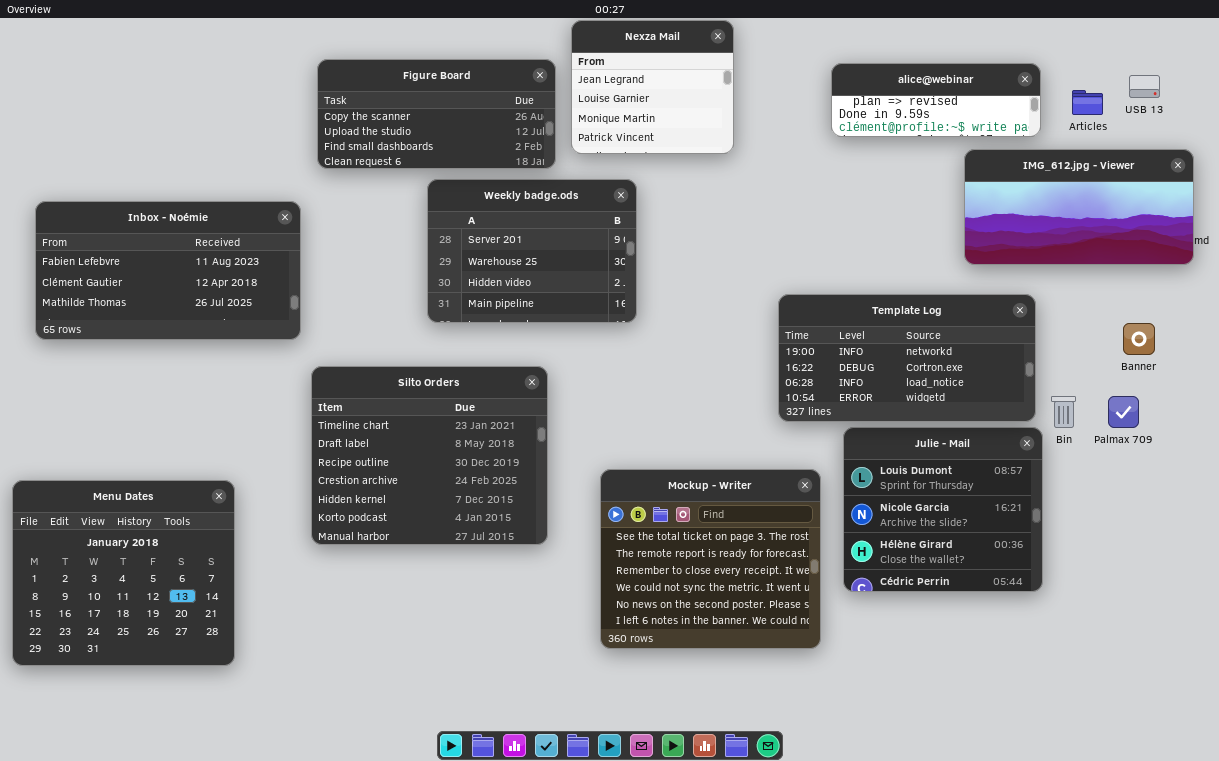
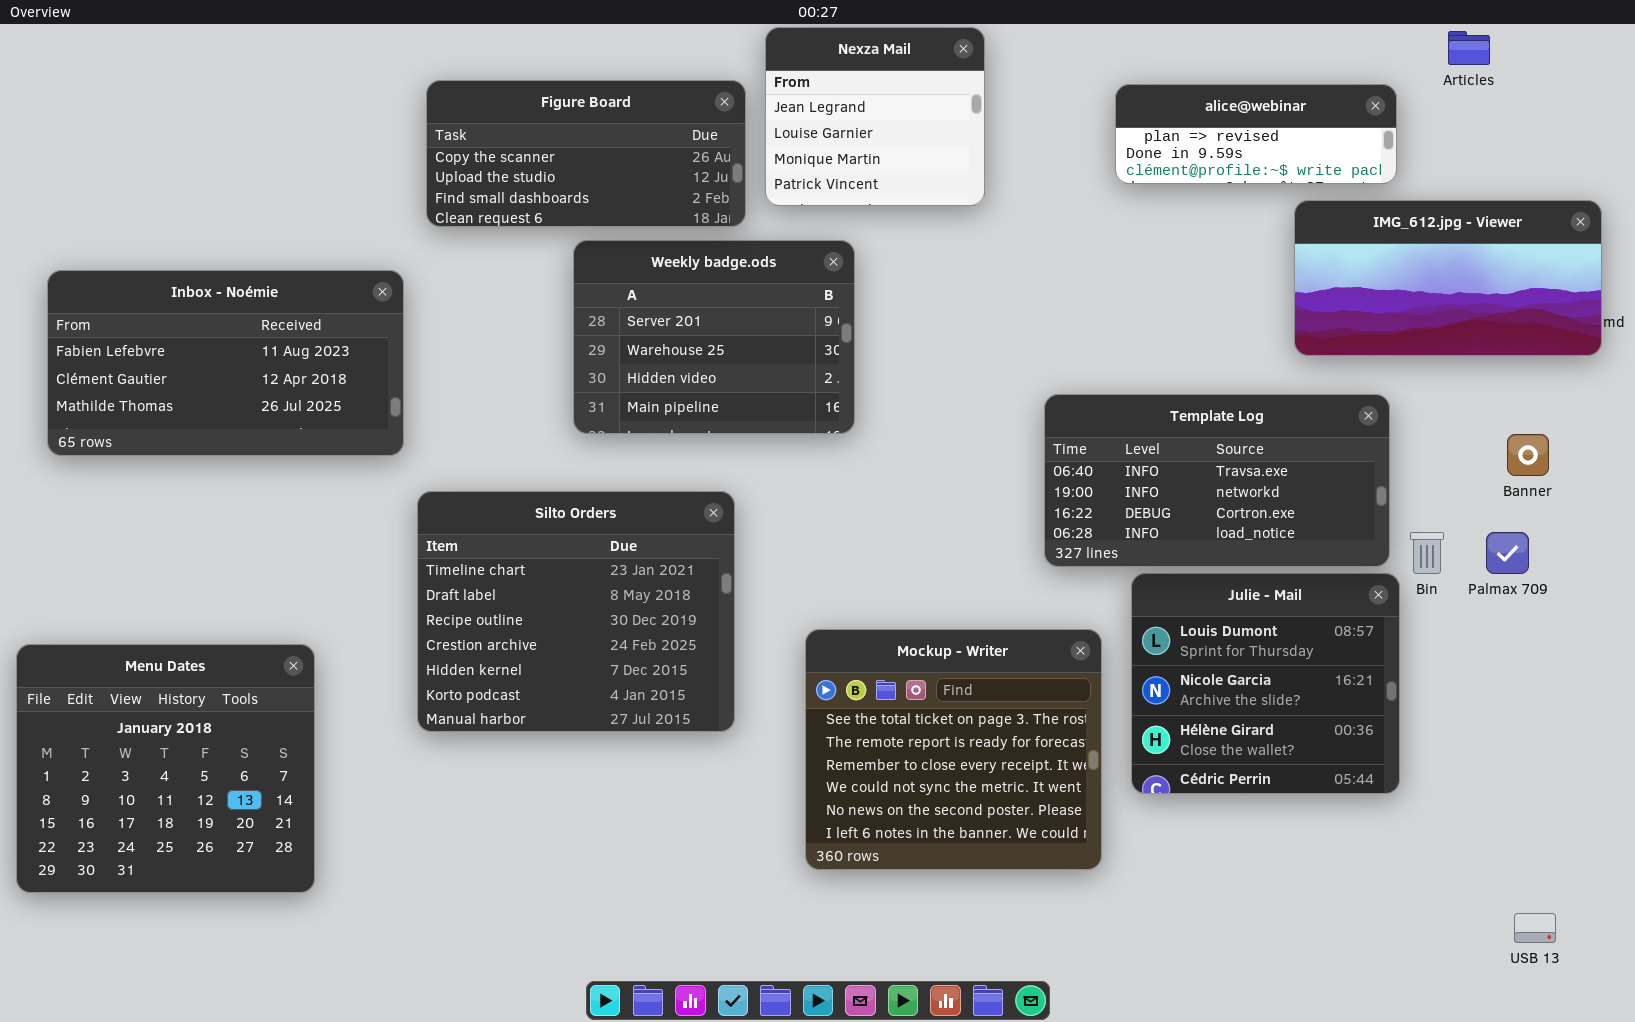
USB 13: [1129,75,1160,98] -> [1514,913,1556,943], moved
Articles: [1072,90,1103,115] -> [1448,31,1490,65], moved
Template Log: [778,294,1036,422] -> [1044,394,1390,567], scrolled up 1 row

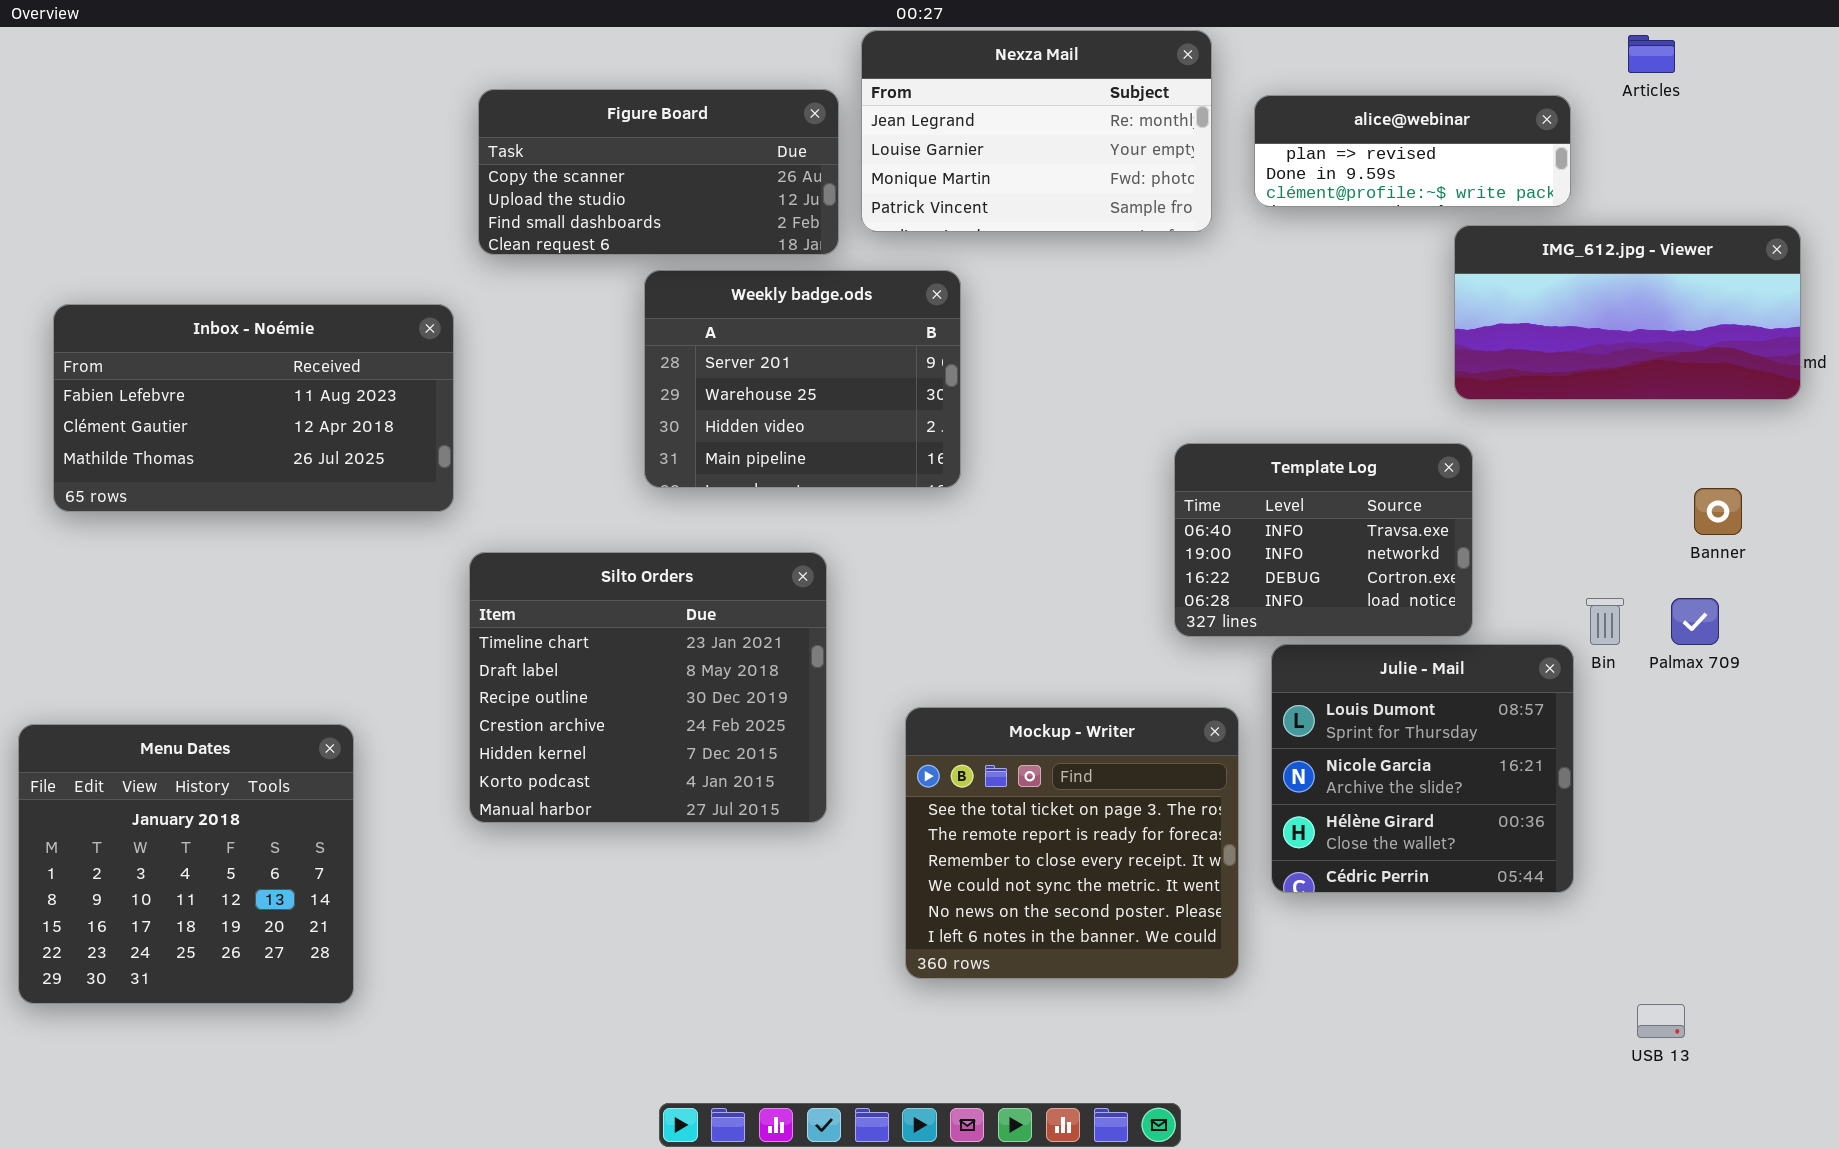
Nexza Mail: [765,27,985,206] -> [861,30,1212,232], resized
Template Log: [1044,394,1390,567] -> [1174,443,1473,637], resized
USB 13: [1514,913,1556,943] -> [1637,1004,1685,1038], moved

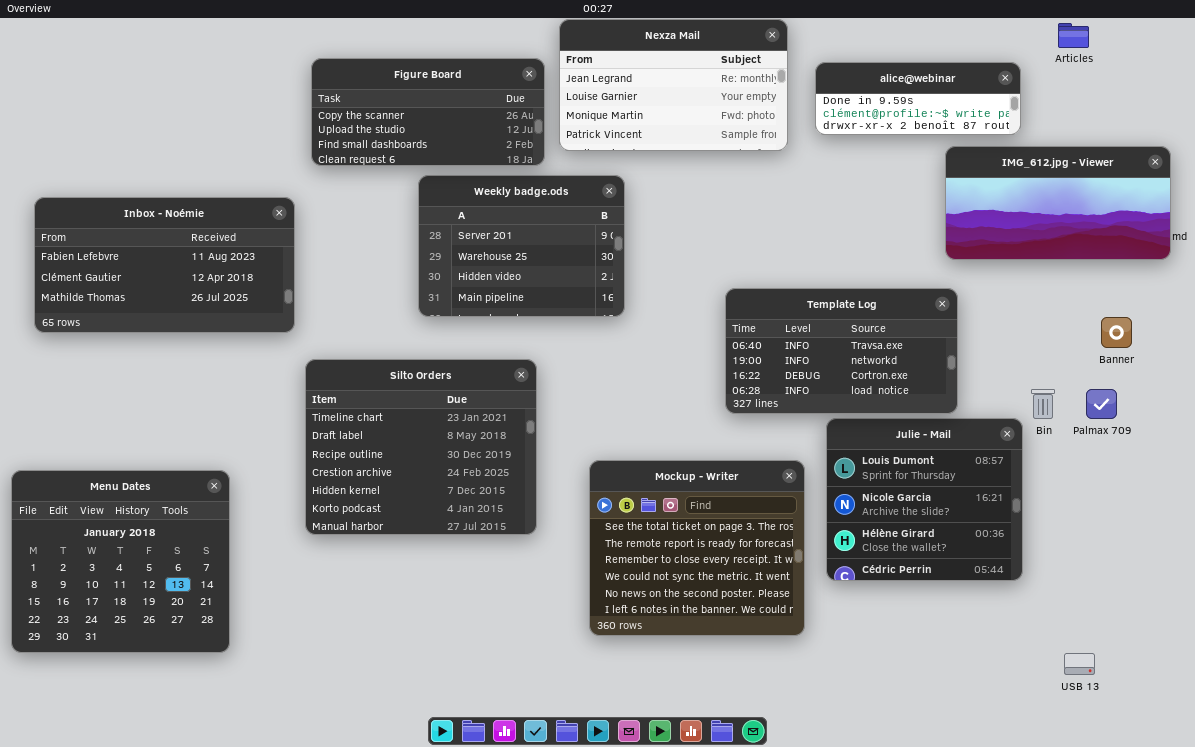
alice@webinar: [1254,95,1571,207] -> [815,62,1021,135], scrolled down 1 row
Template Log: [1174,443,1473,637] -> [725,288,958,414], resized

